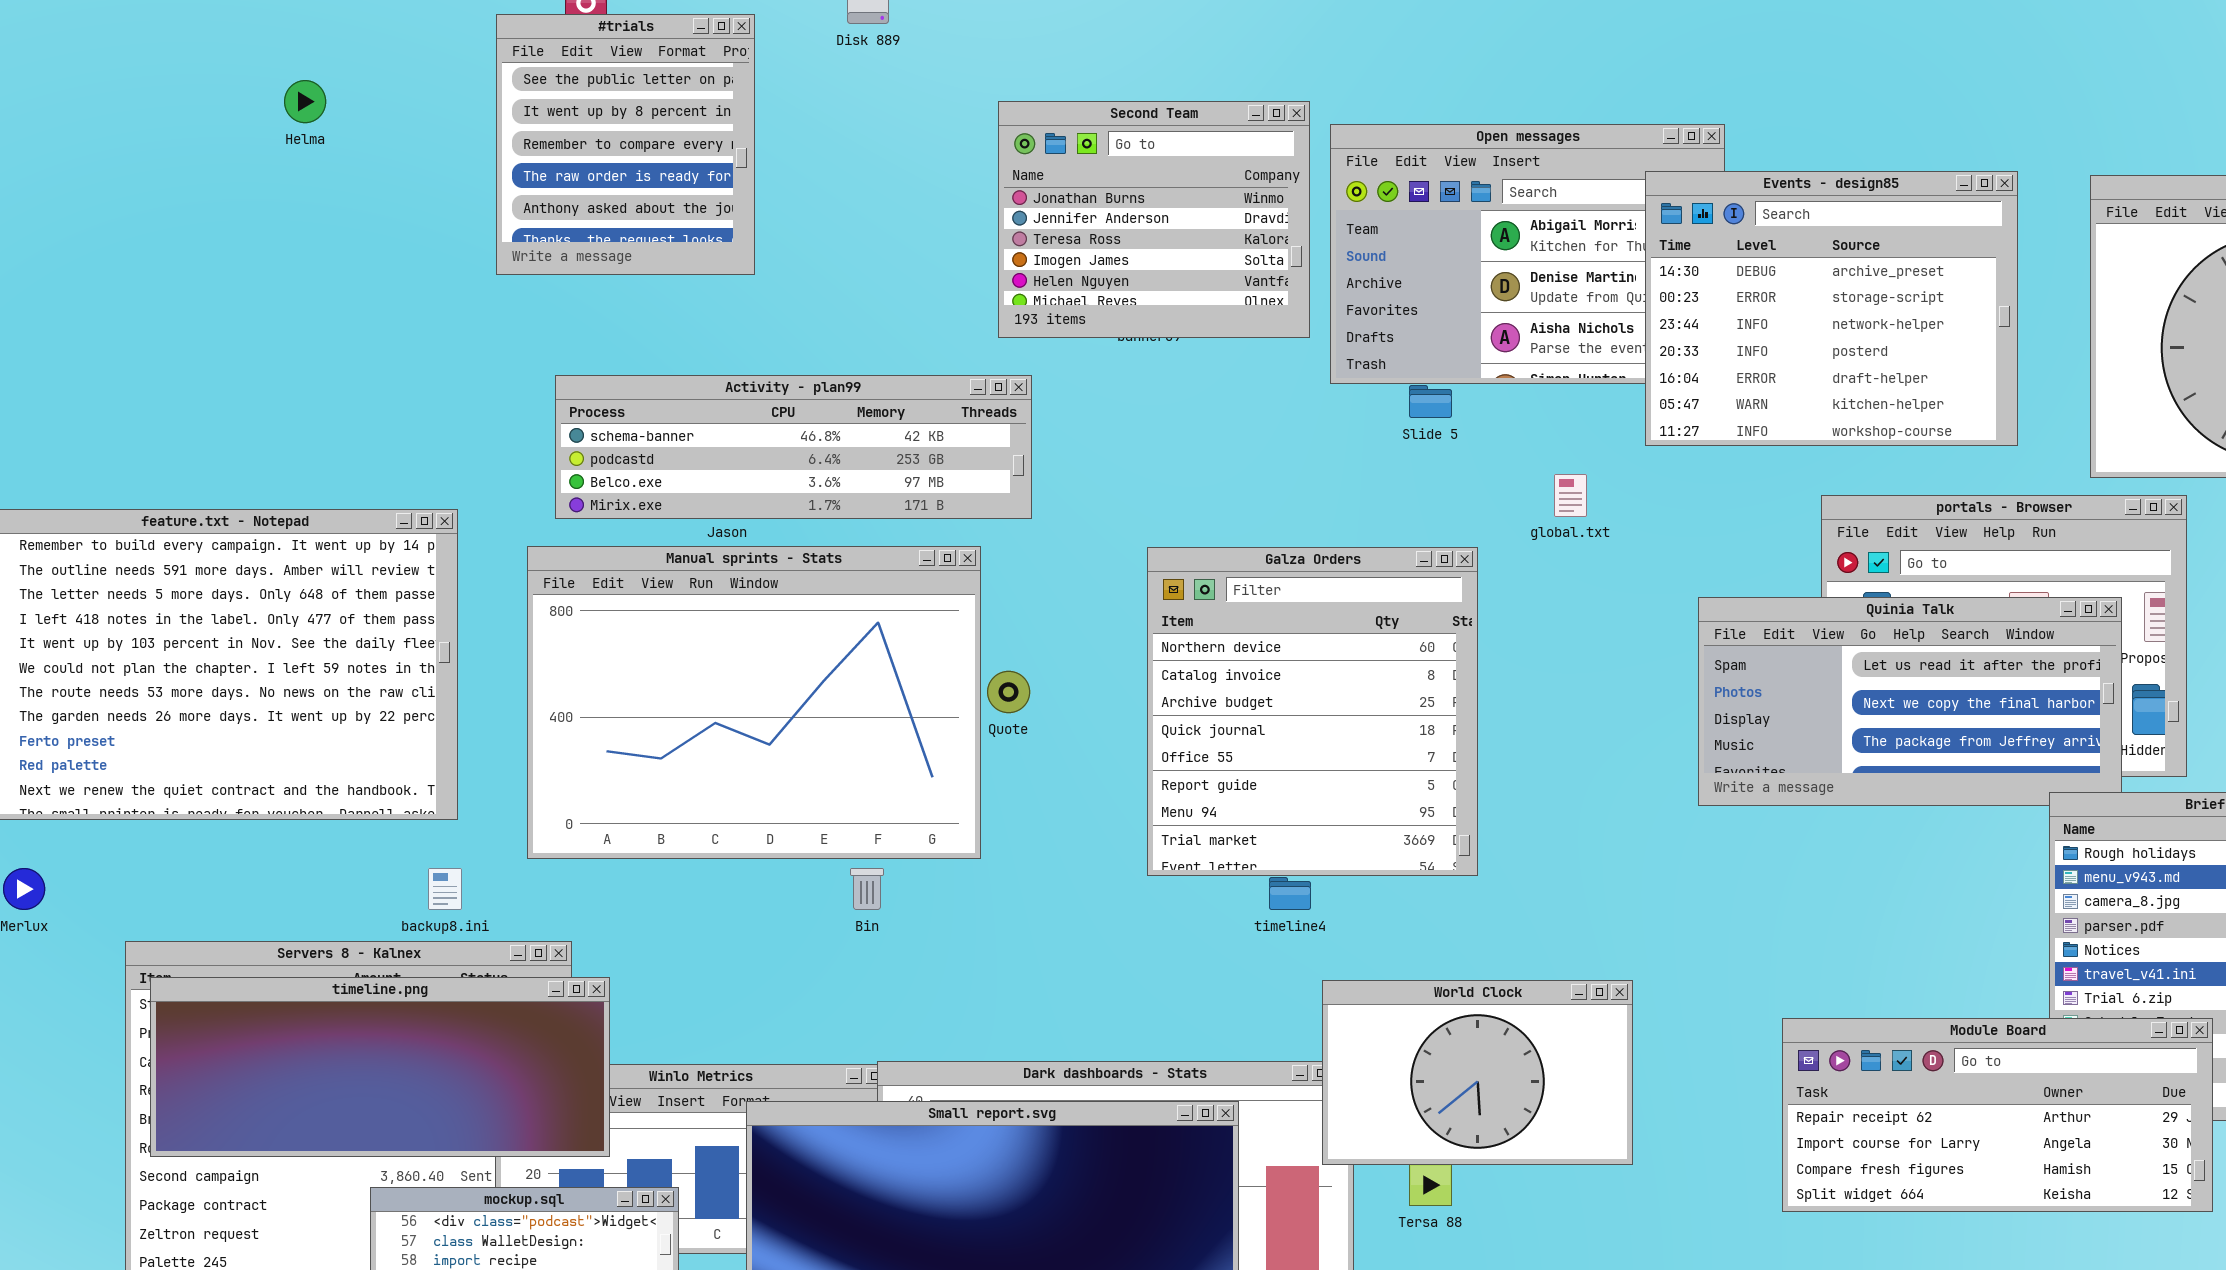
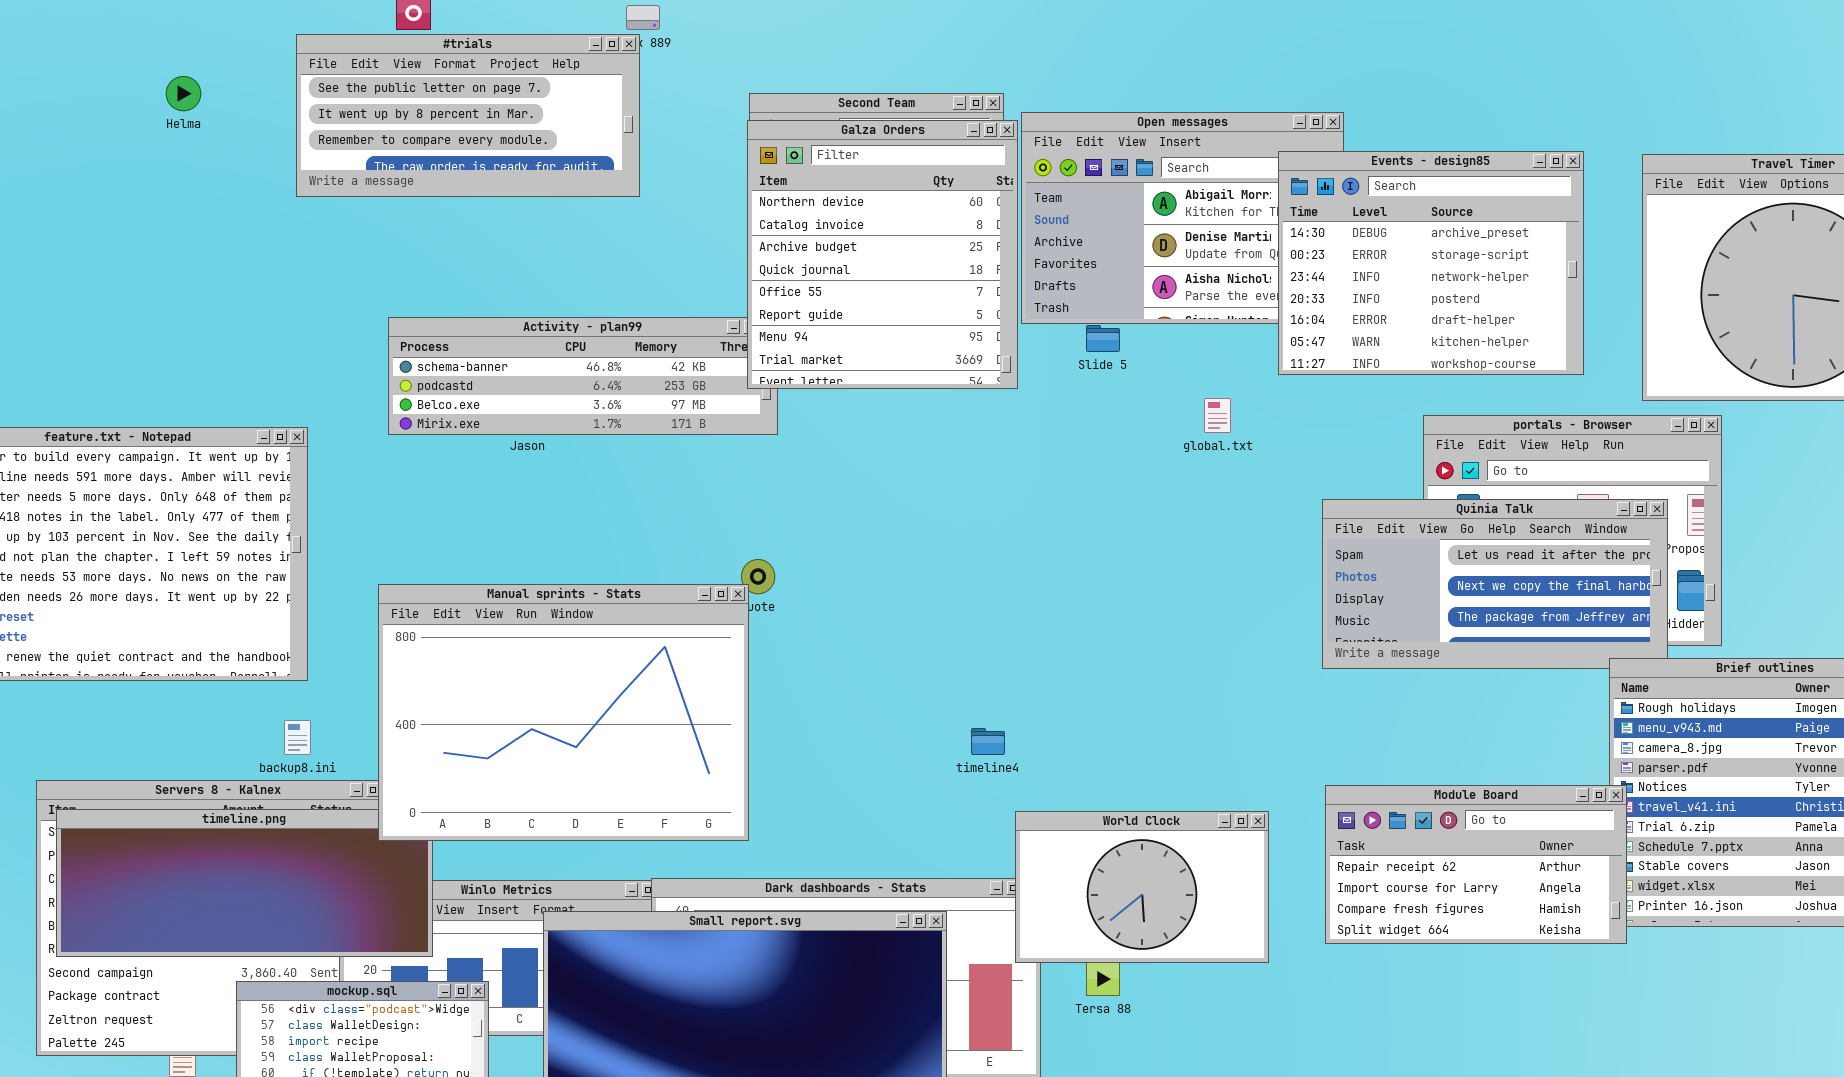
#trials: [496,14,755,275] -> [296,34,640,197], moved, resized
Manual sprints - Stats: [527,546,981,859] -> [378,584,749,841], moved
Galza Orders: [1147,547,1478,876] -> [747,120,1018,389], moved
Module Board: [1782,1018,2213,1212] -> [1325,785,1627,944], moved, resized

